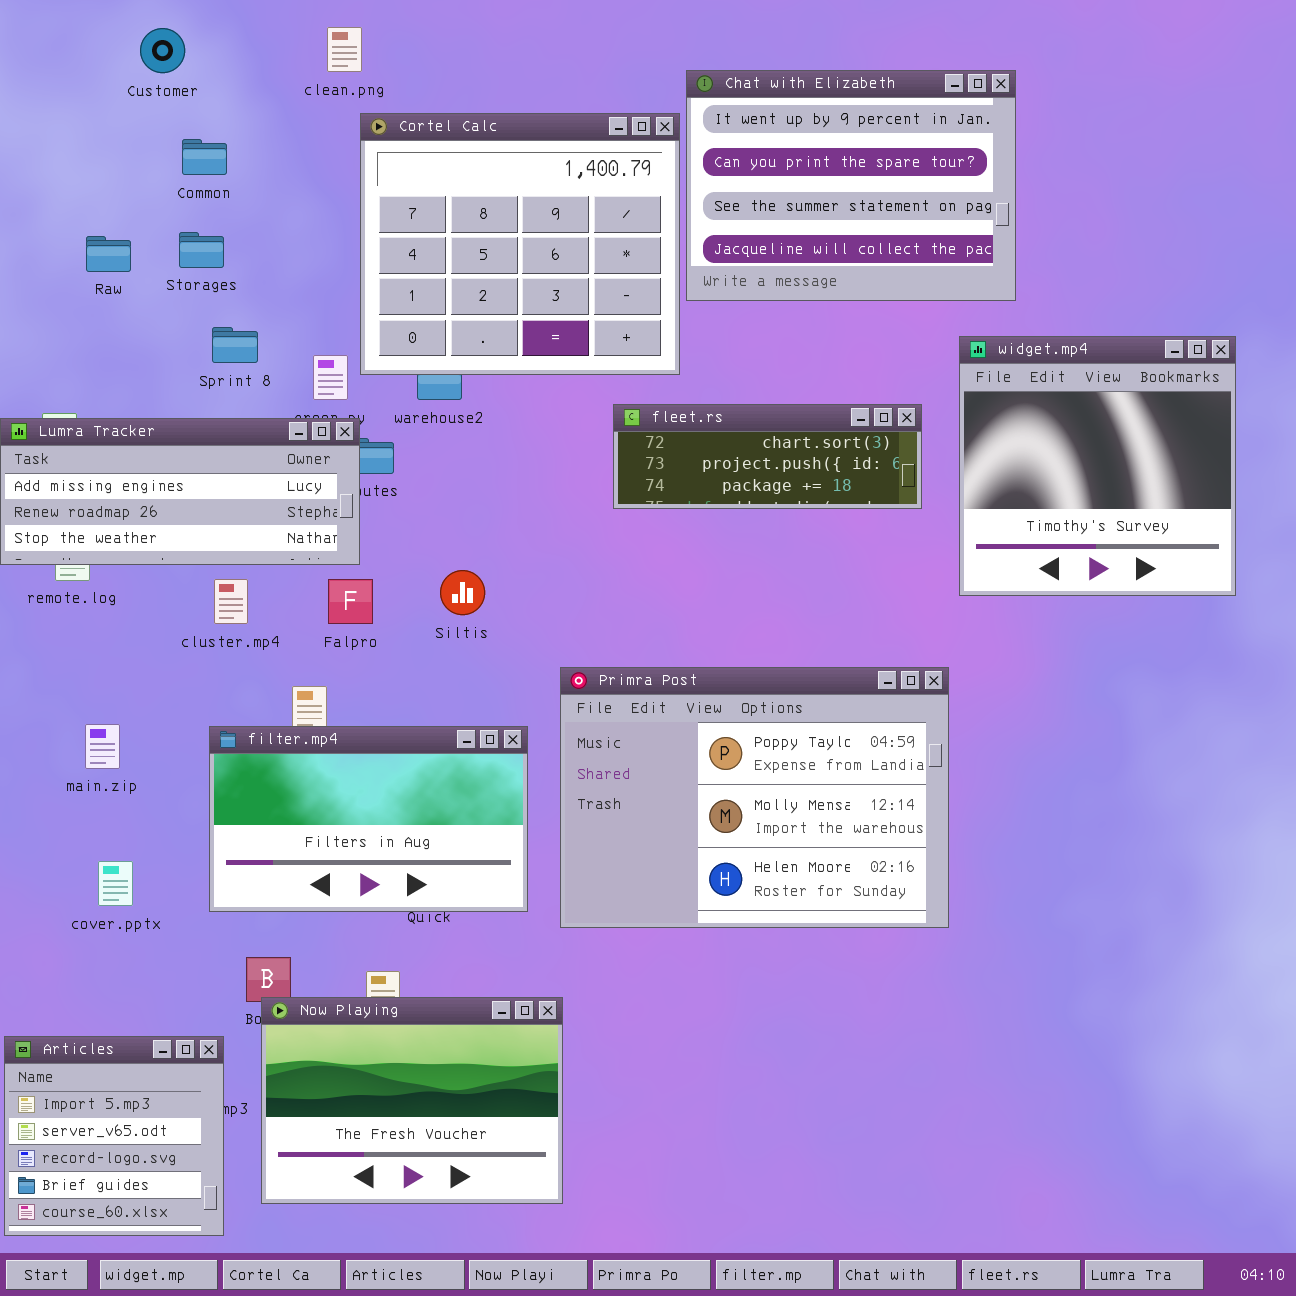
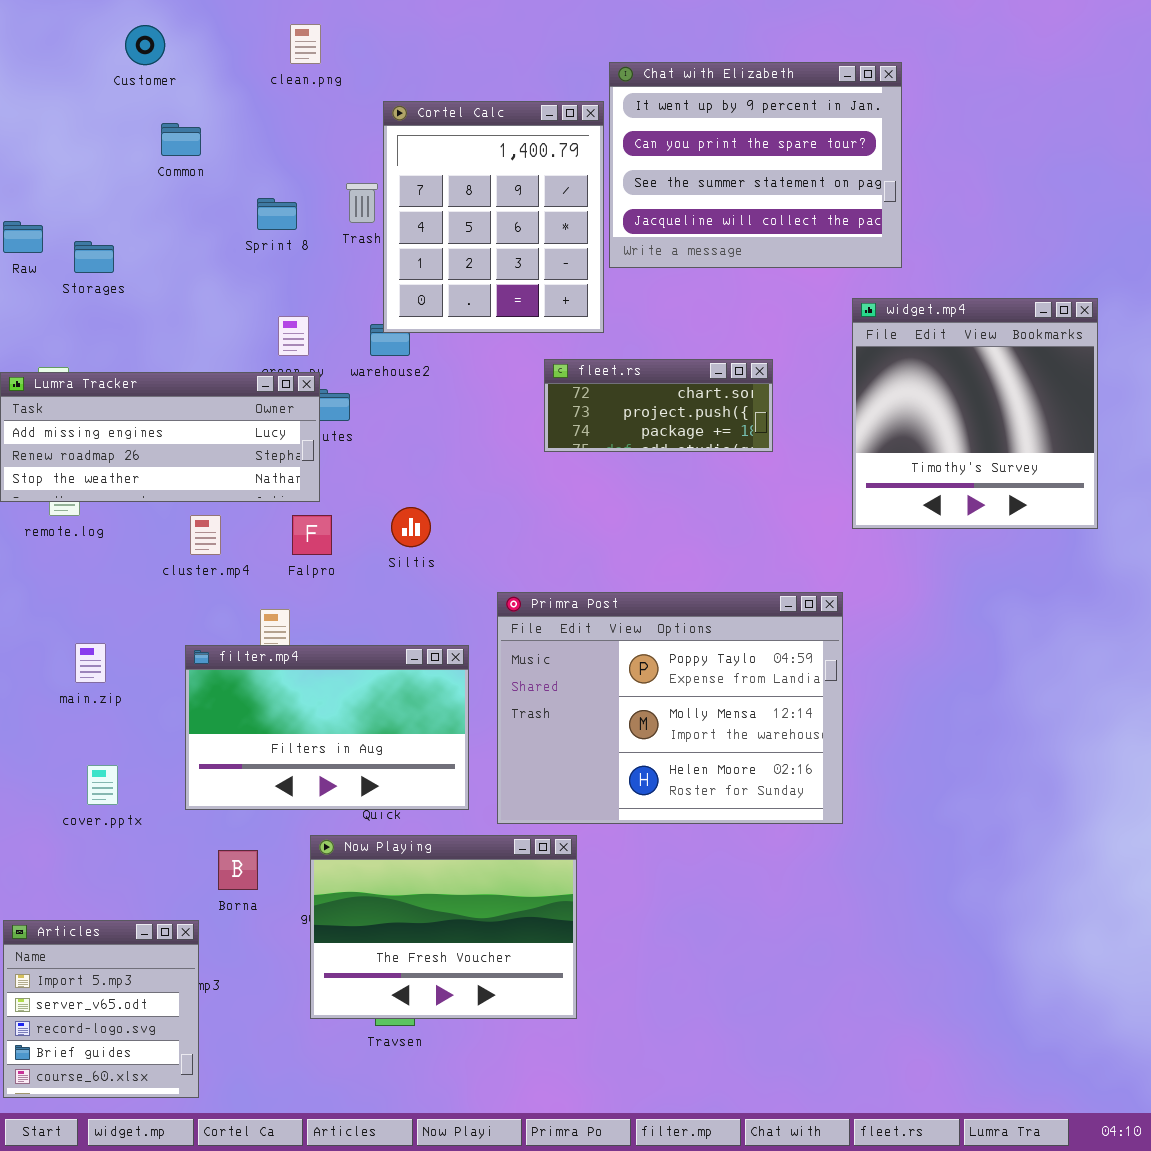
Cortel Calc: [360,113,680,375] -> [383,101,604,333], resized
Storages: [179,232,224,268] -> [74,241,114,273], moved
Raw: [86,236,131,272] -> [3,221,43,253], moved
Sprint 8: [212,327,258,363] -> [257,198,297,230], moved
fleet.rs: [613,404,922,509] -> [544,359,773,452], resized
Now Playing: [261,997,563,1204] -> [310,835,577,1019], moved

